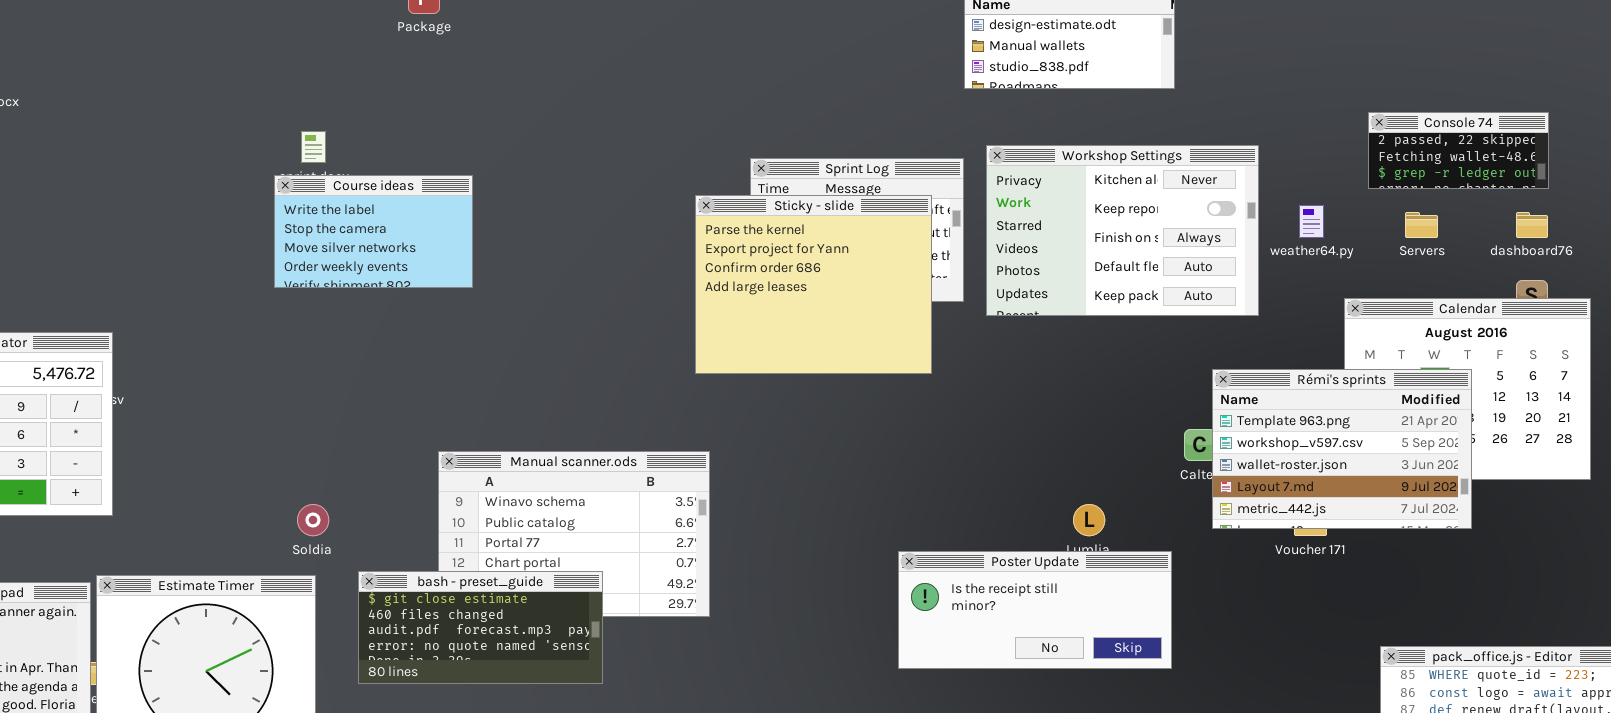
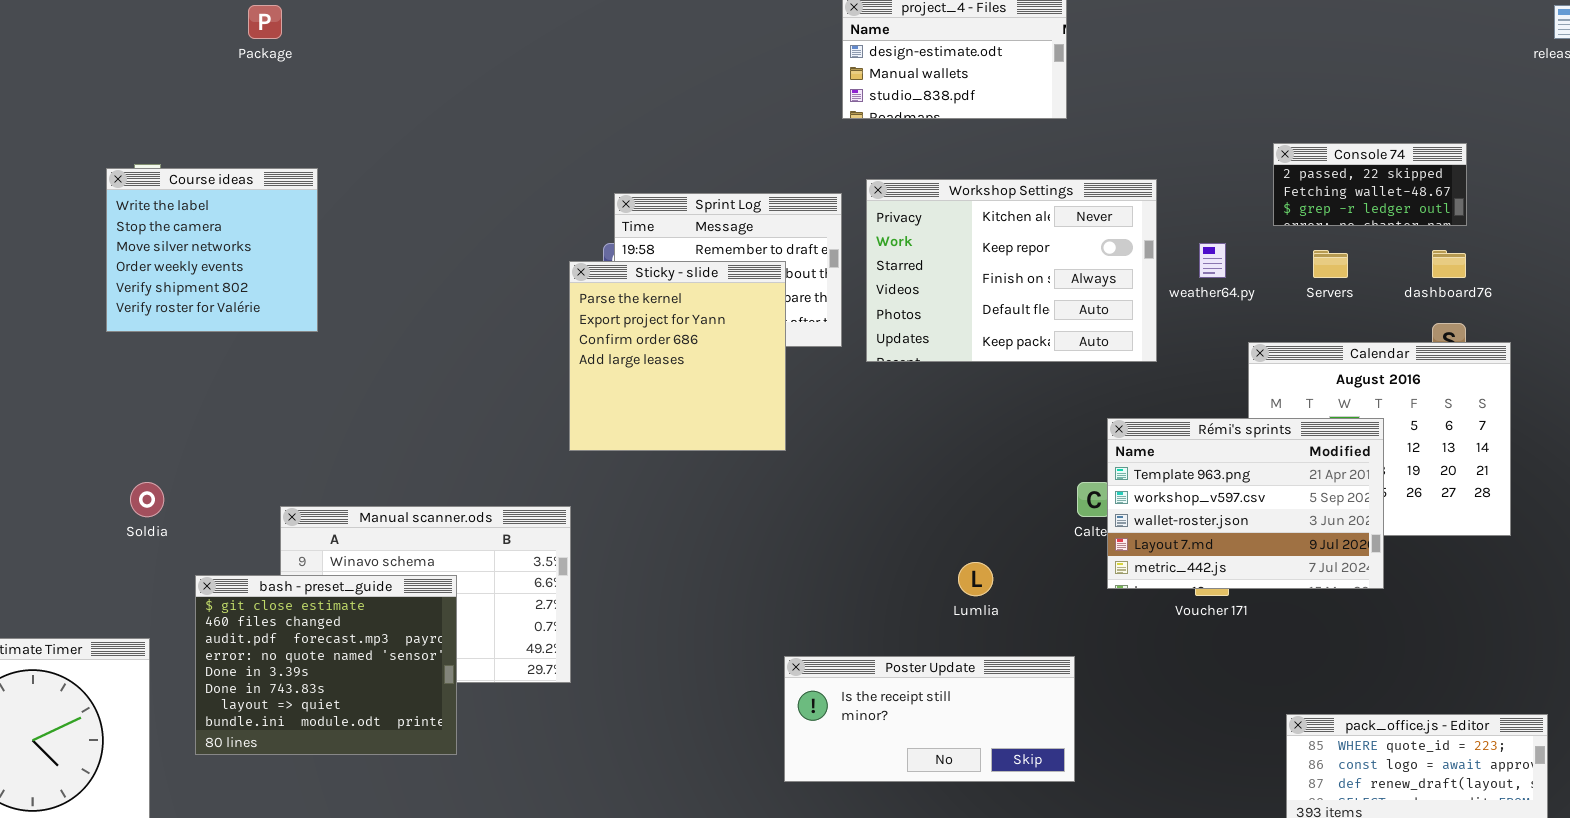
Course ideas: [274,175,473,288] -> [106,168,318,332], resized
Sticky - slide: [695,195,932,374] -> [569,261,786,451], moved, resized
Soldia: [297,504,329,536] -> [130,482,164,517], moved
Poster Update: [898,551,1172,669] -> [784,656,1075,782], moved
bash - preset_guide: [358,571,603,684] -> [195,575,457,755], resized

